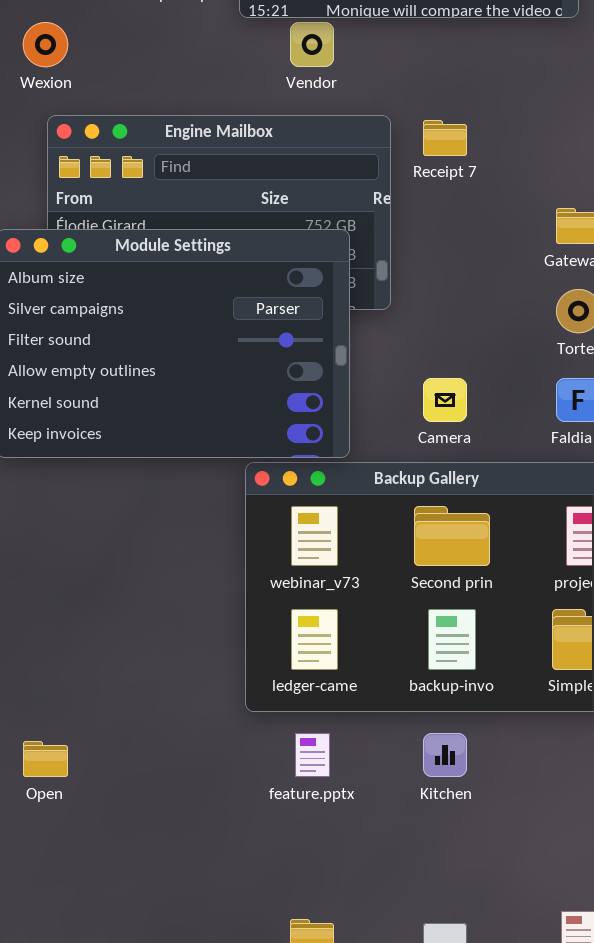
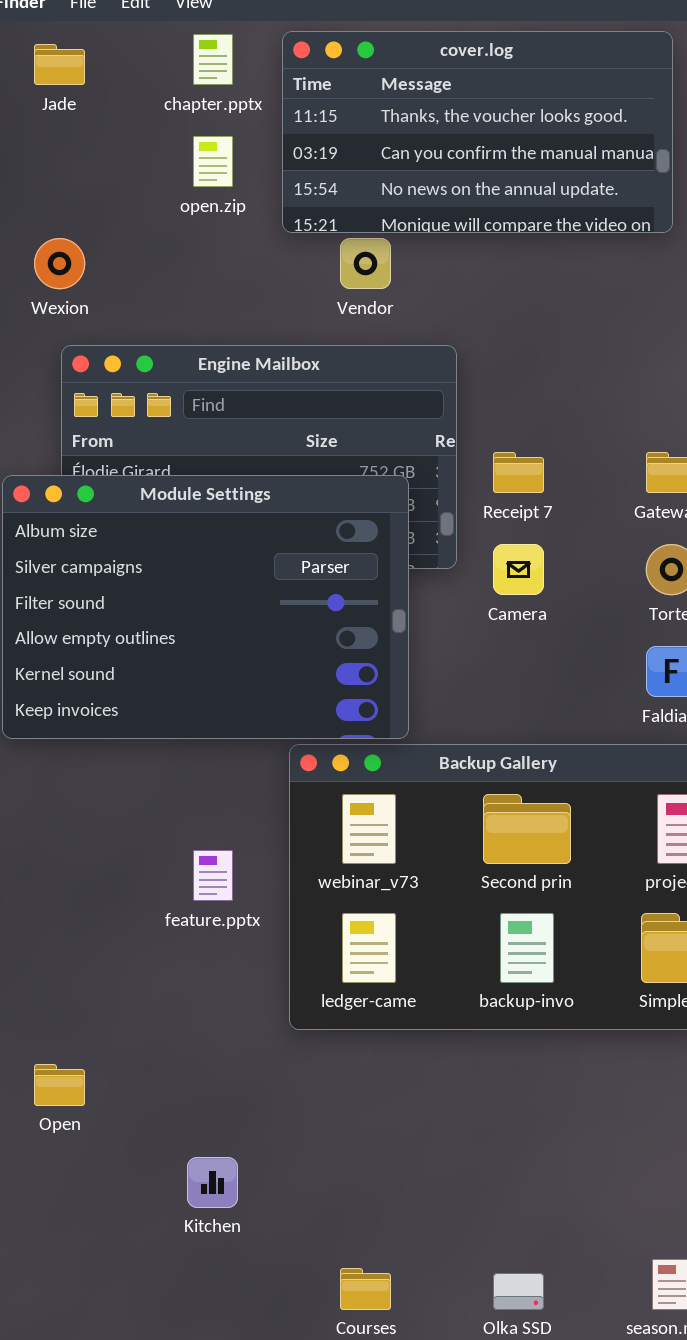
Receipt 7: [423,120,467,156] -> [493,452,544,493], moved
Camera: [423,378,467,422] -> [493,544,544,595], moved
feature.pptx: [295,733,330,777] -> [193,850,233,901], moved
Kitchen: [423,733,467,777] -> [187,1157,238,1208], moved

